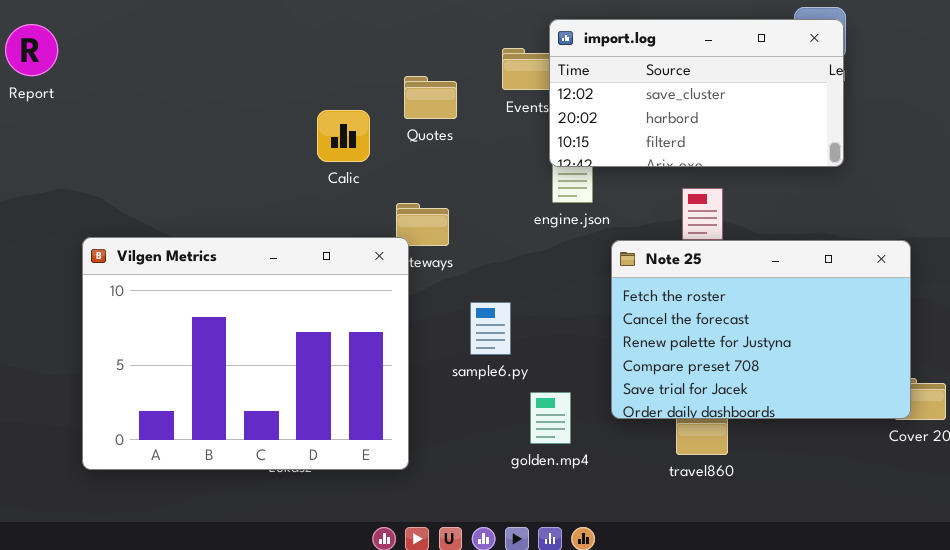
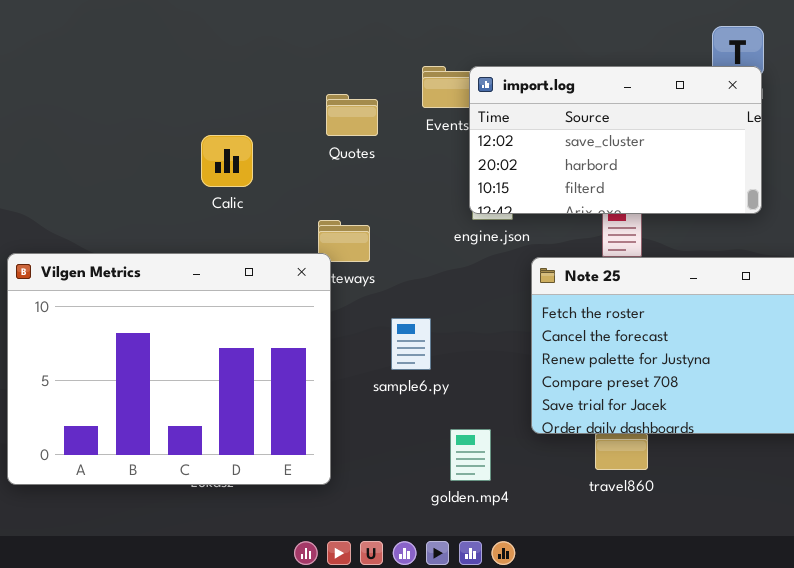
import.log: [549,19,844,167] -> [469,66,762,214], moved
Calic: [317,110,370,162] -> [201,135,253,187], moved
golden.mp4: [530,392,571,444] -> [450,429,491,481], moved

